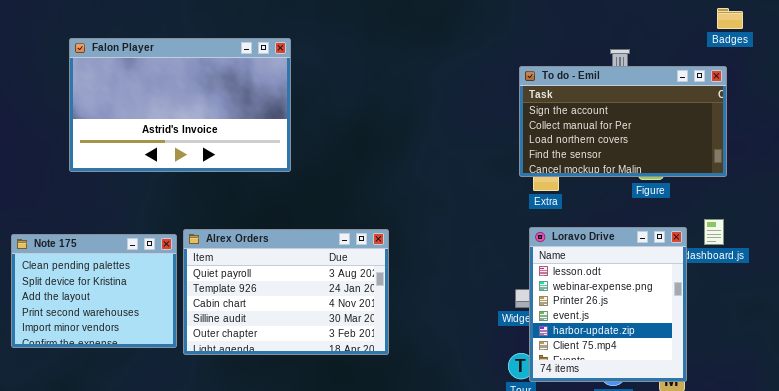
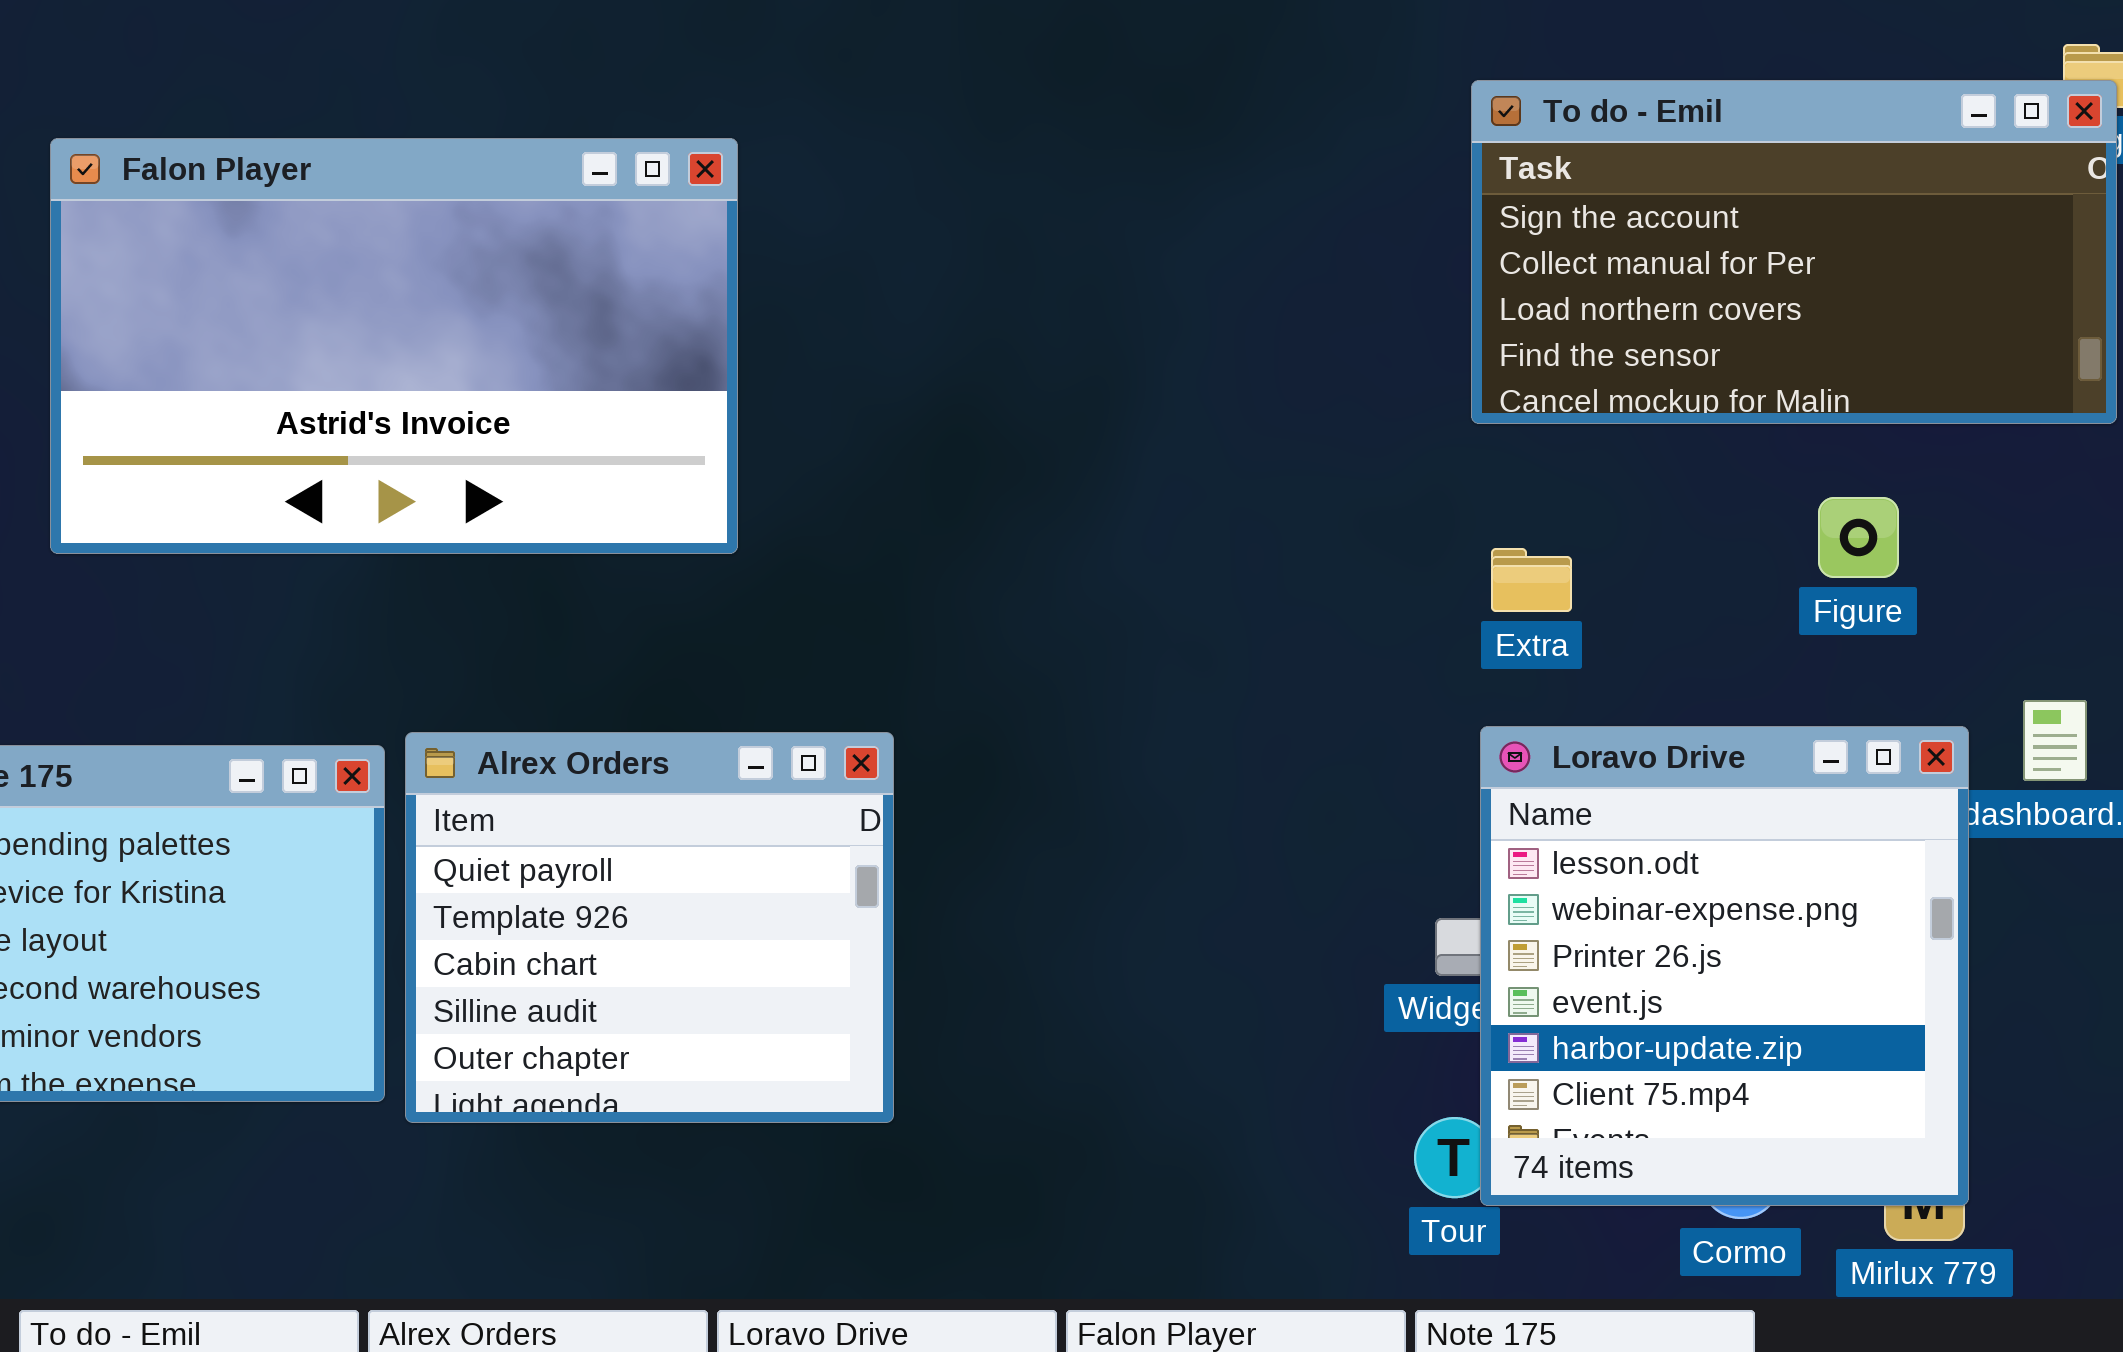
To do - Emil: [519,66,727,177] -> [1471,80,2117,424], moved
Alrex Orders: [183,229,389,355] -> [405,732,894,1123], resized

